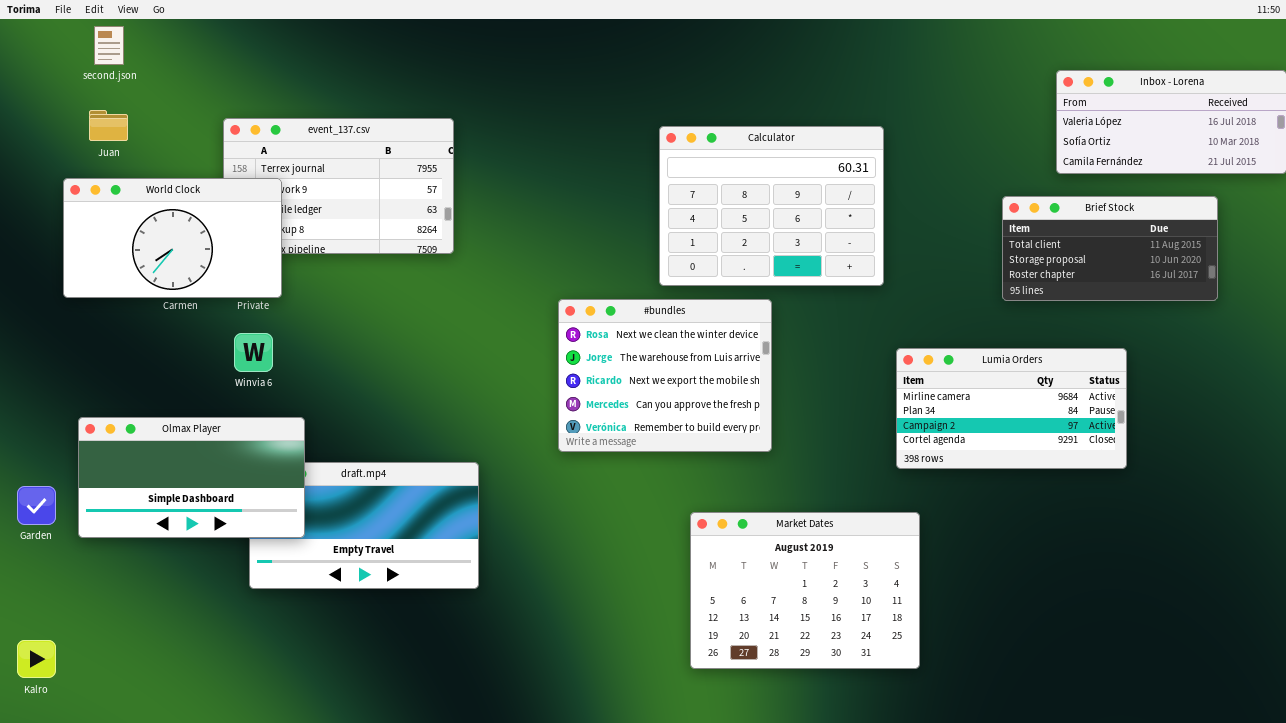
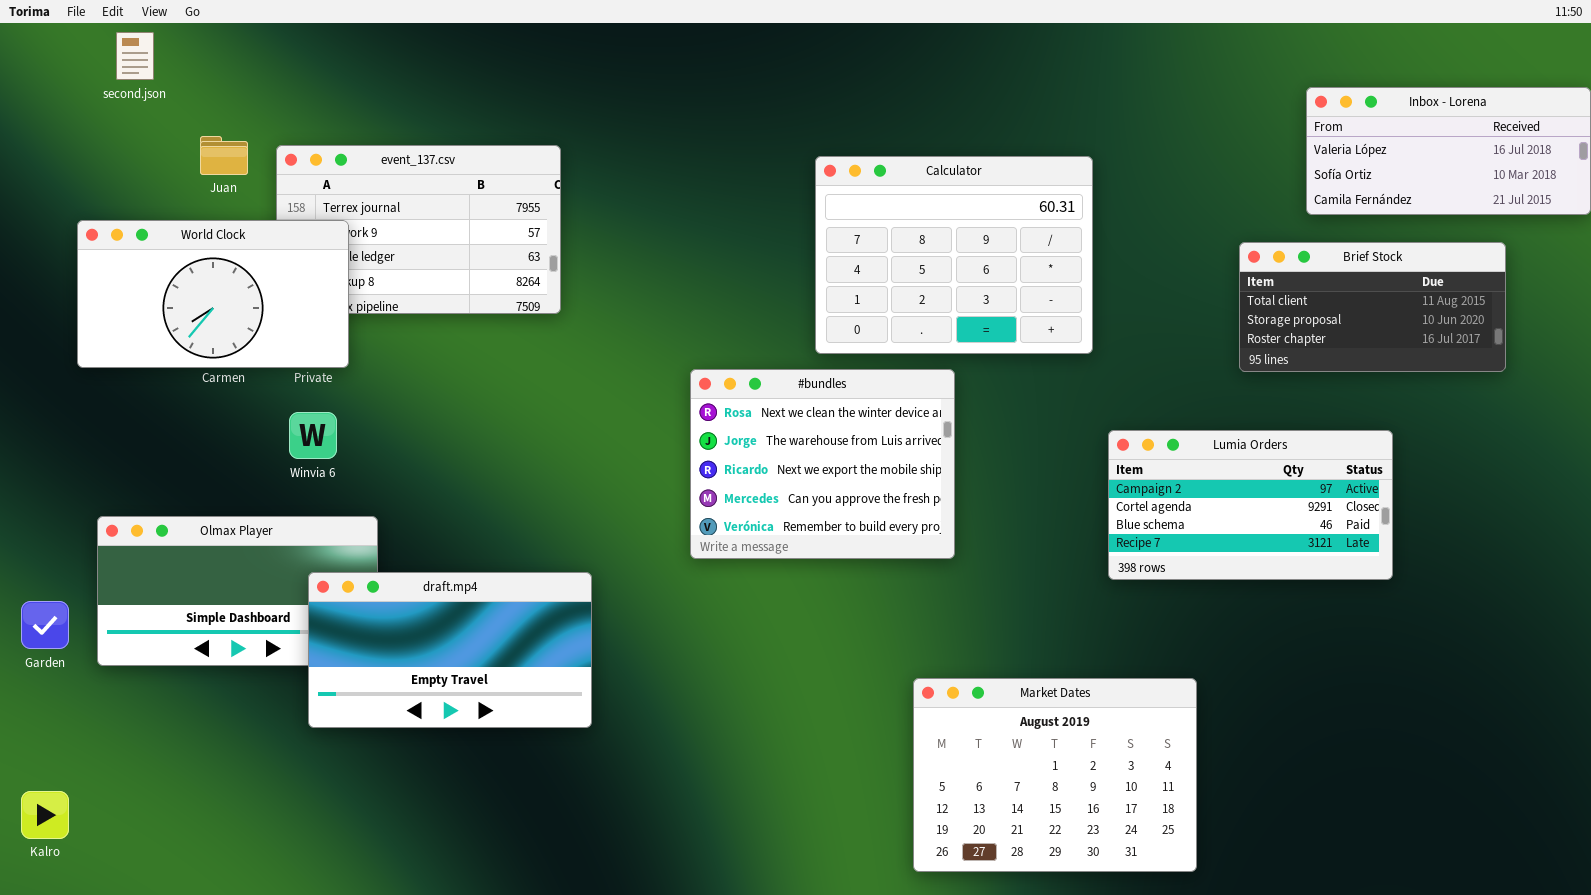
Juan: [89,110,128,141] -> [200,136,248,175], moved
Lumia Orders: [896,348,1127,469] -> [1108,430,1393,580], scrolled down 2 rows
draft.mp4: [249,462,479,589] -> [308,572,592,728], raised
Market Dates: [690,512,920,669] -> [913,678,1197,872], moved

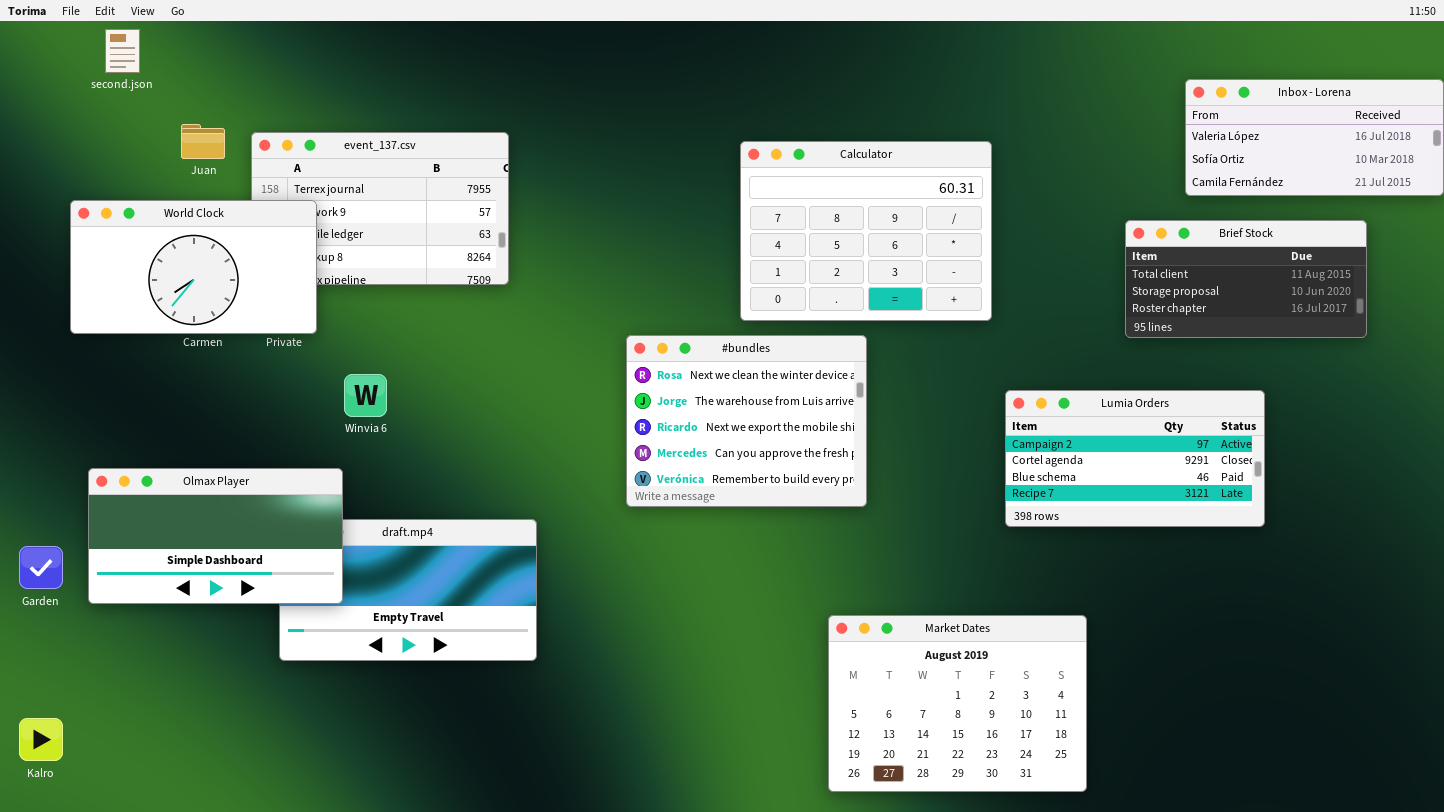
Winvia 6: [289,412,337,459] -> [344,374,387,417], moved
Olmax Player: [97,516,378,666] -> [88,468,343,604], raised

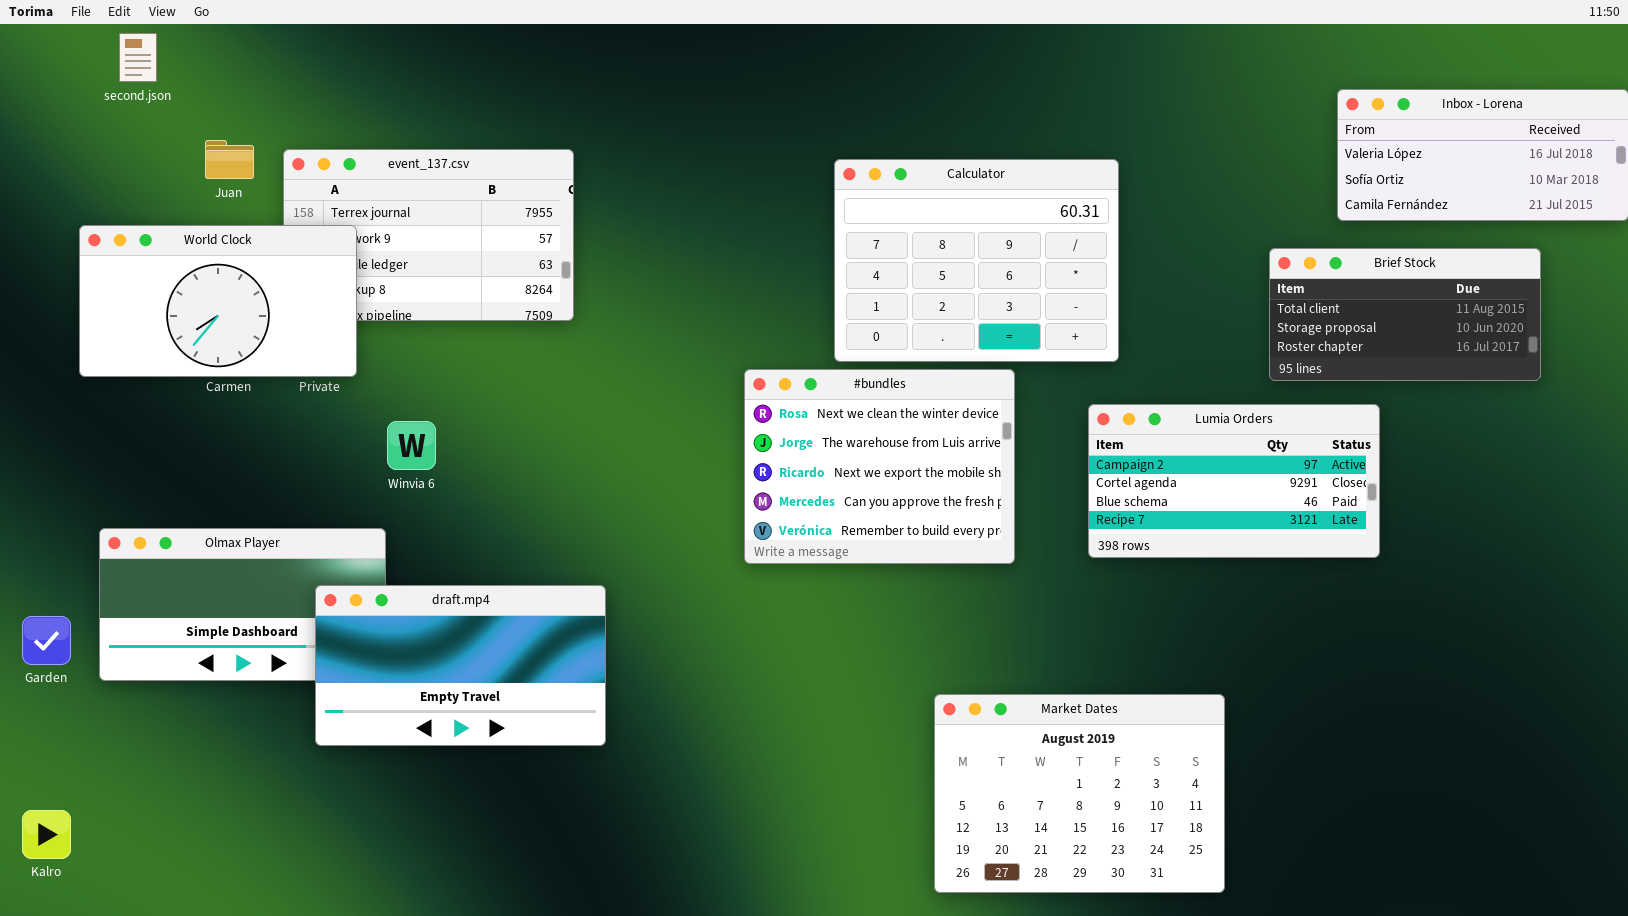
#bundles: [626,335,867,507] -> [744,369,1015,564], moved
Lumia Orders: [1005,390,1265,527] -> [1088,404,1380,558], moved
draft.mp4: [279,519,537,661] -> [315,585,606,746], raised

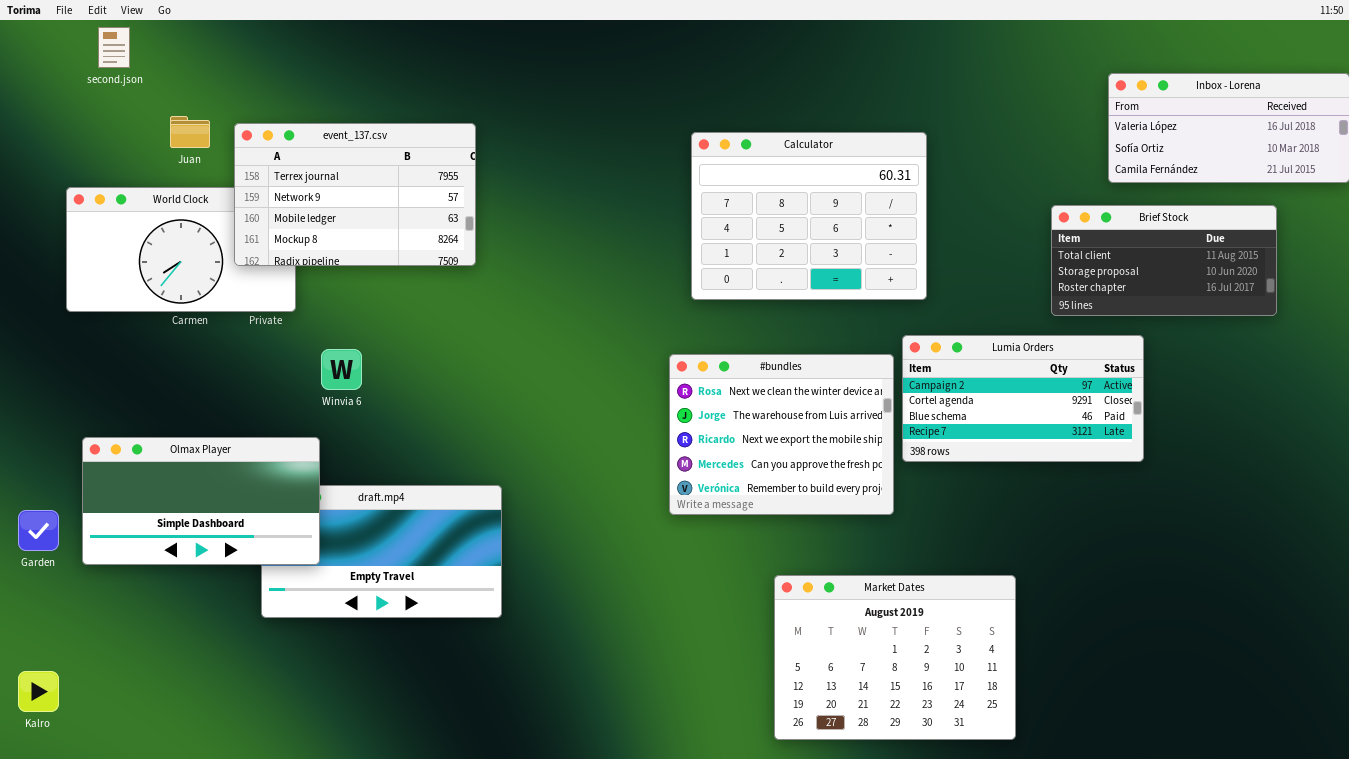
event_137.csv: [283,149,574,321] -> [234,123,476,266], raised
#bundles: [744,369,1015,564] -> [669,354,894,515], moved
Olmax Player: [99,528,386,681] -> [82,437,320,565], raised

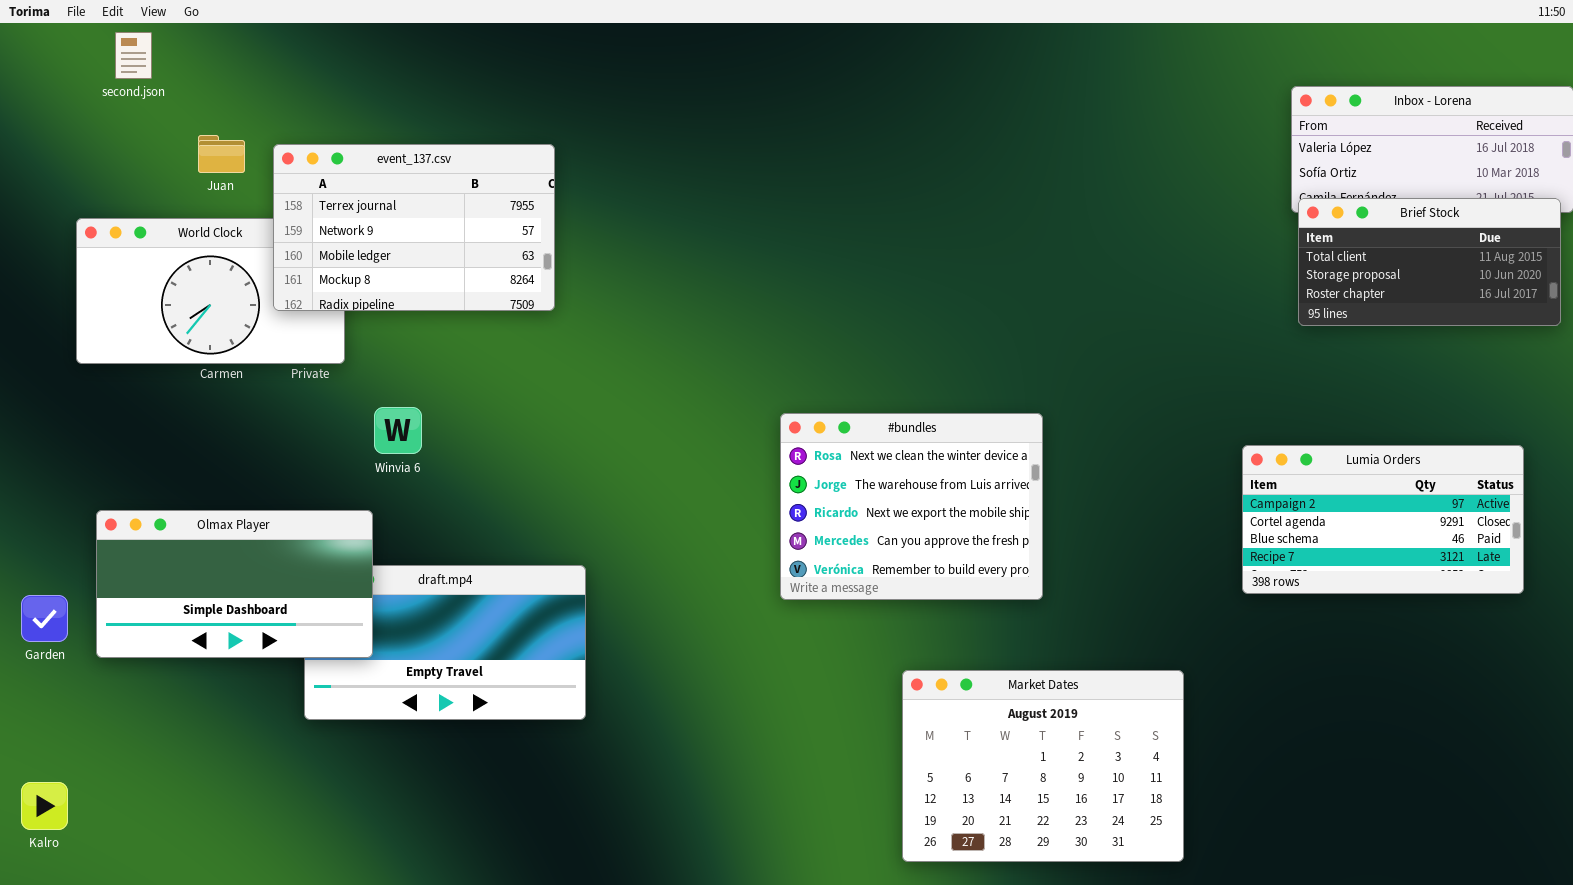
Calculator: [691,132,927,300] -> none, closed
Brief Stock: [1051,205,1277,316] -> [1298,198,1561,326], moved
Lumia Orders: [902,335,1144,462] -> [1242,445,1524,594], moved

